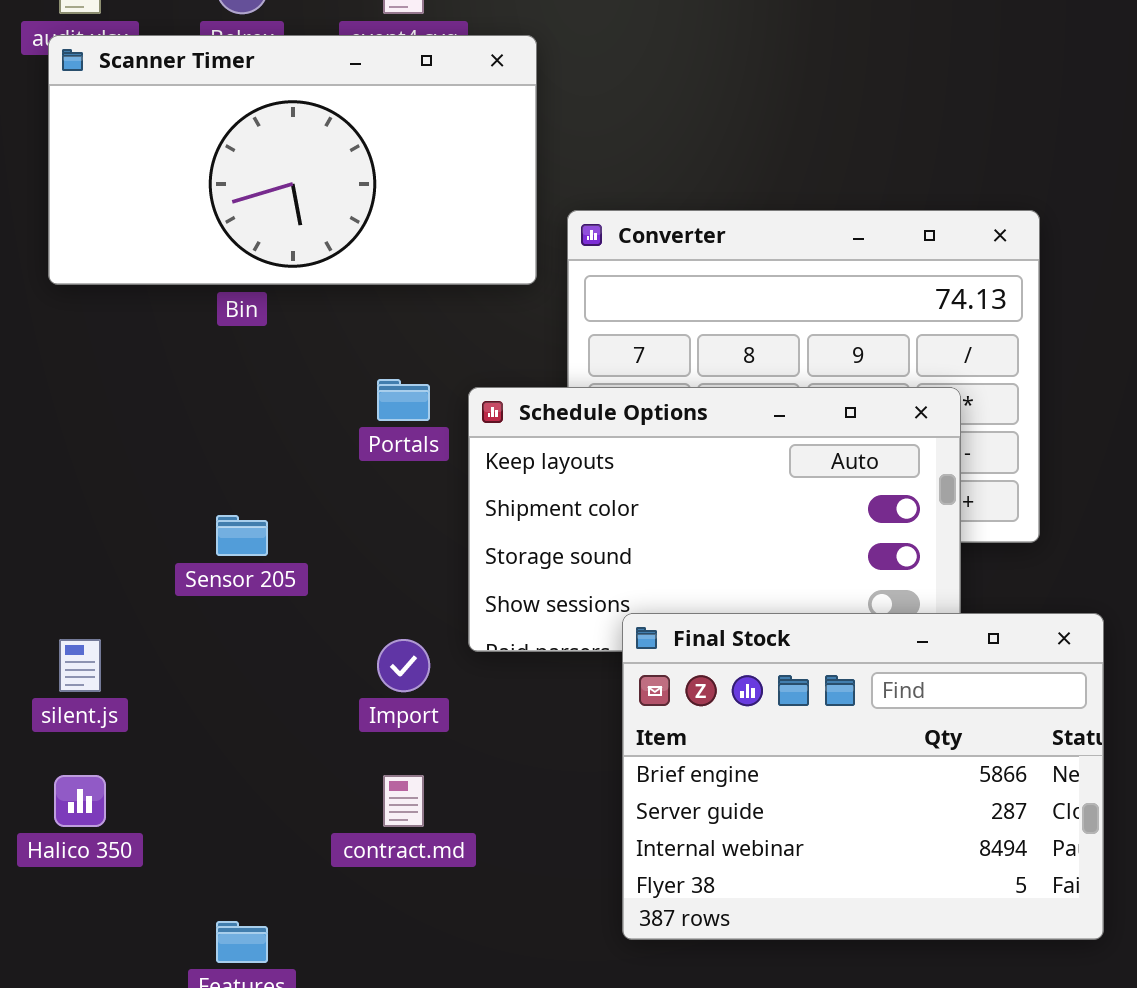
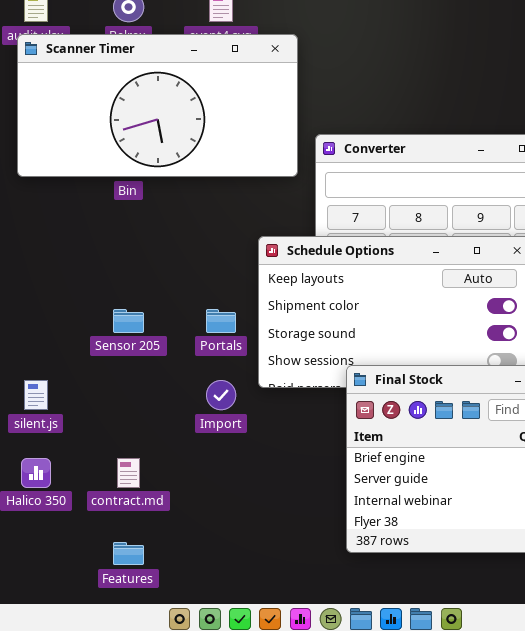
Portals: [377,379,430,421] -> [206,309,236,333], moved
contract.md: [383,775,424,827] -> [117,458,140,488], moved

